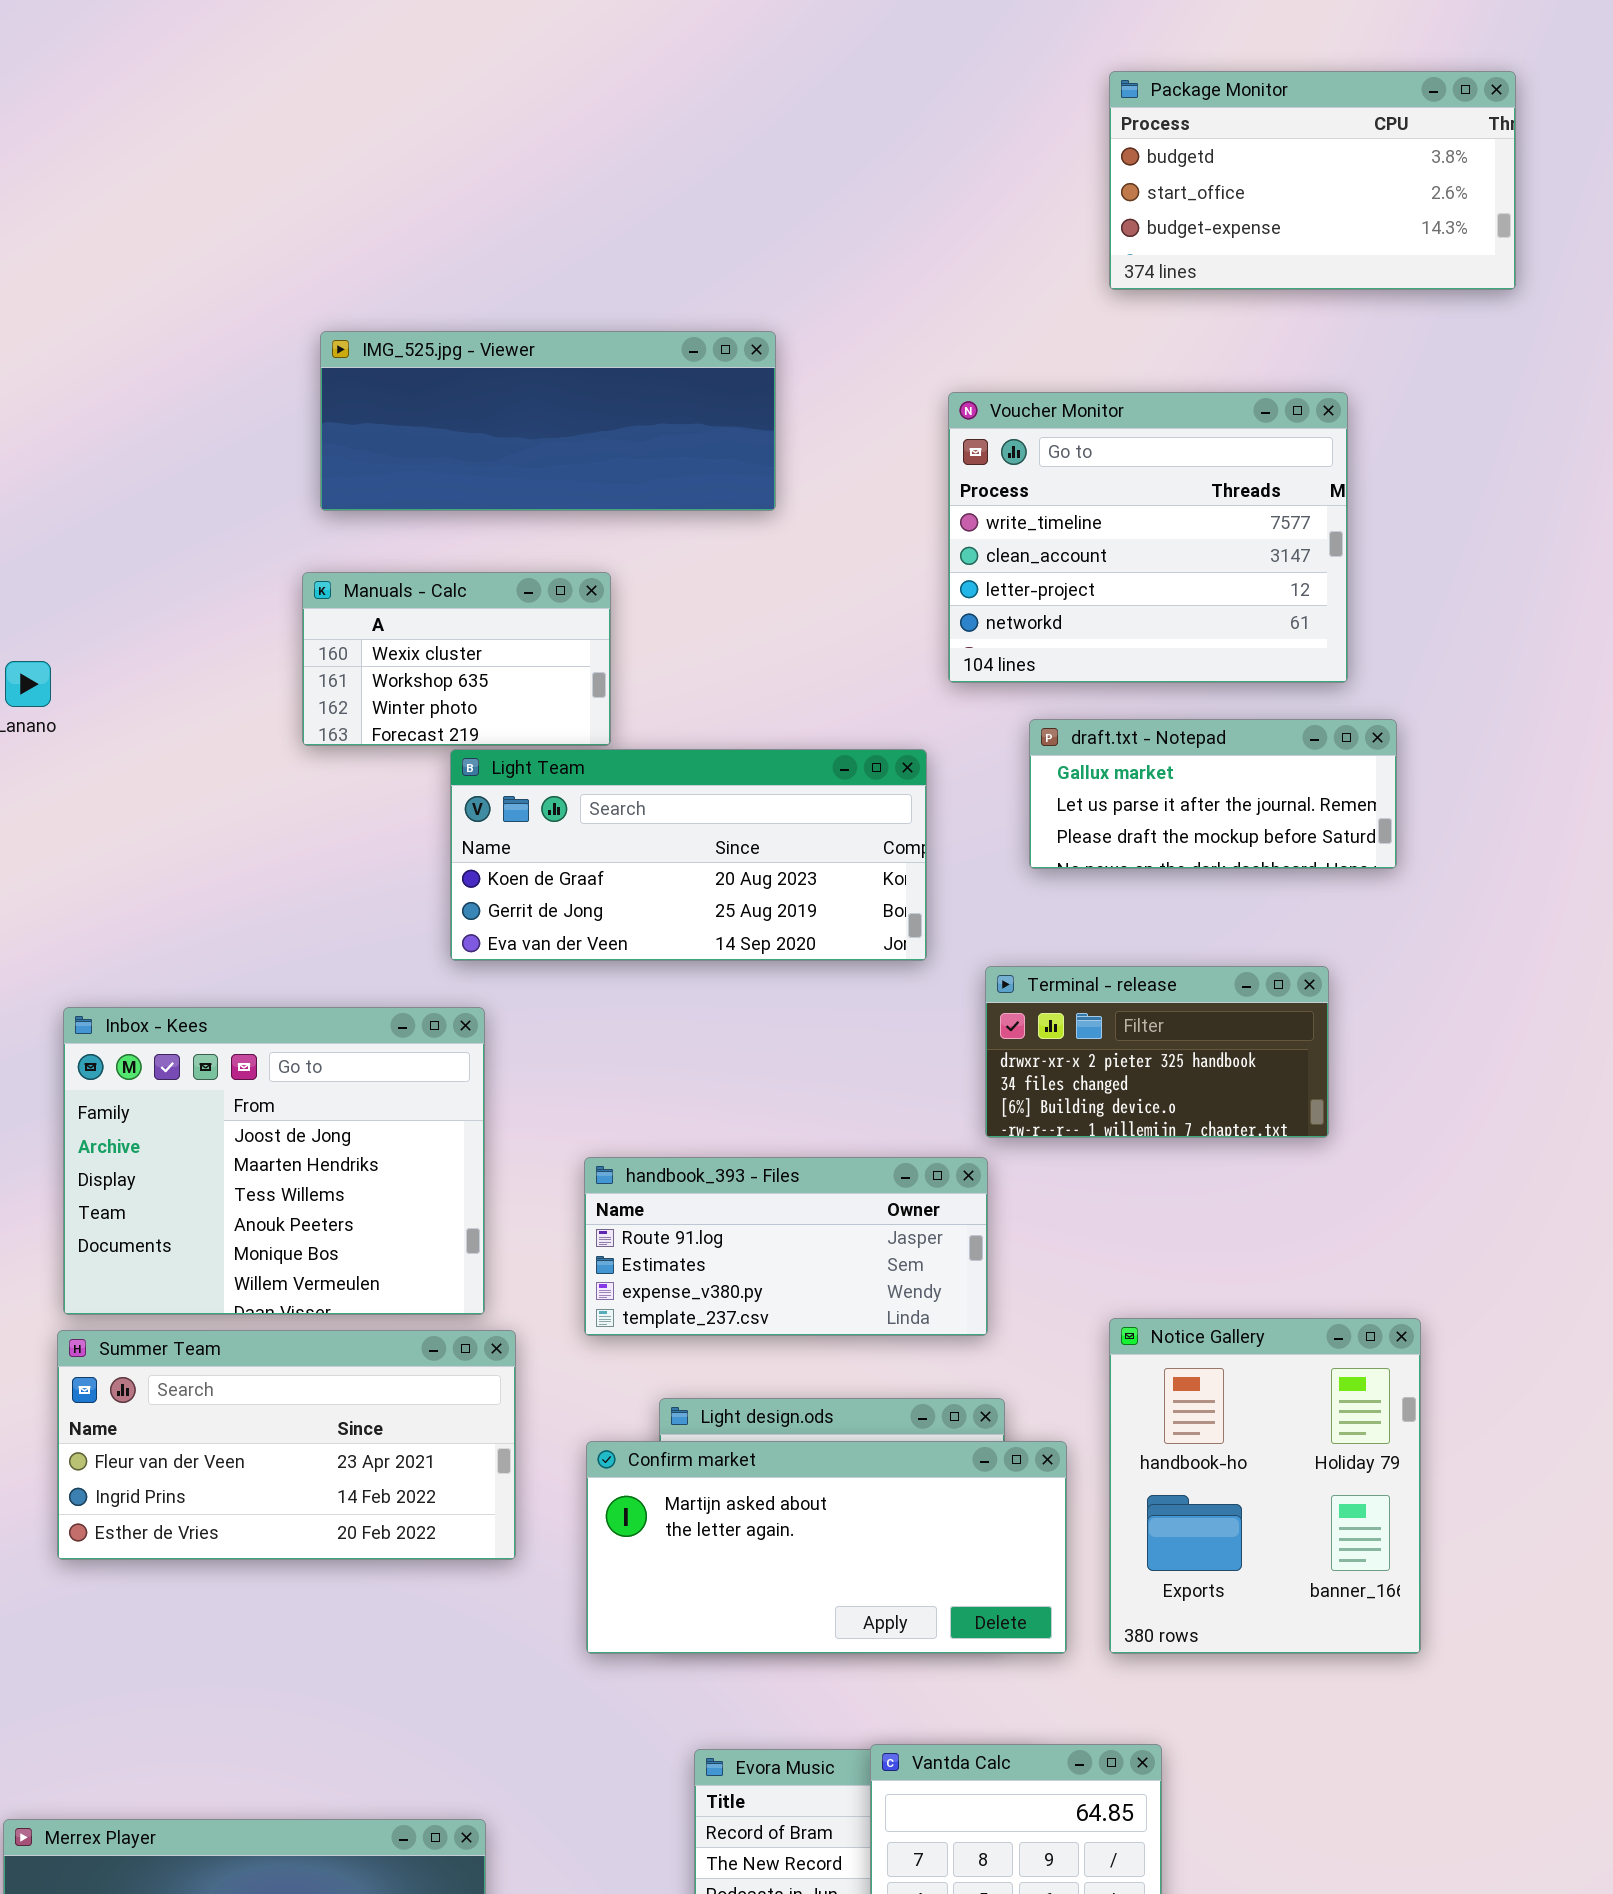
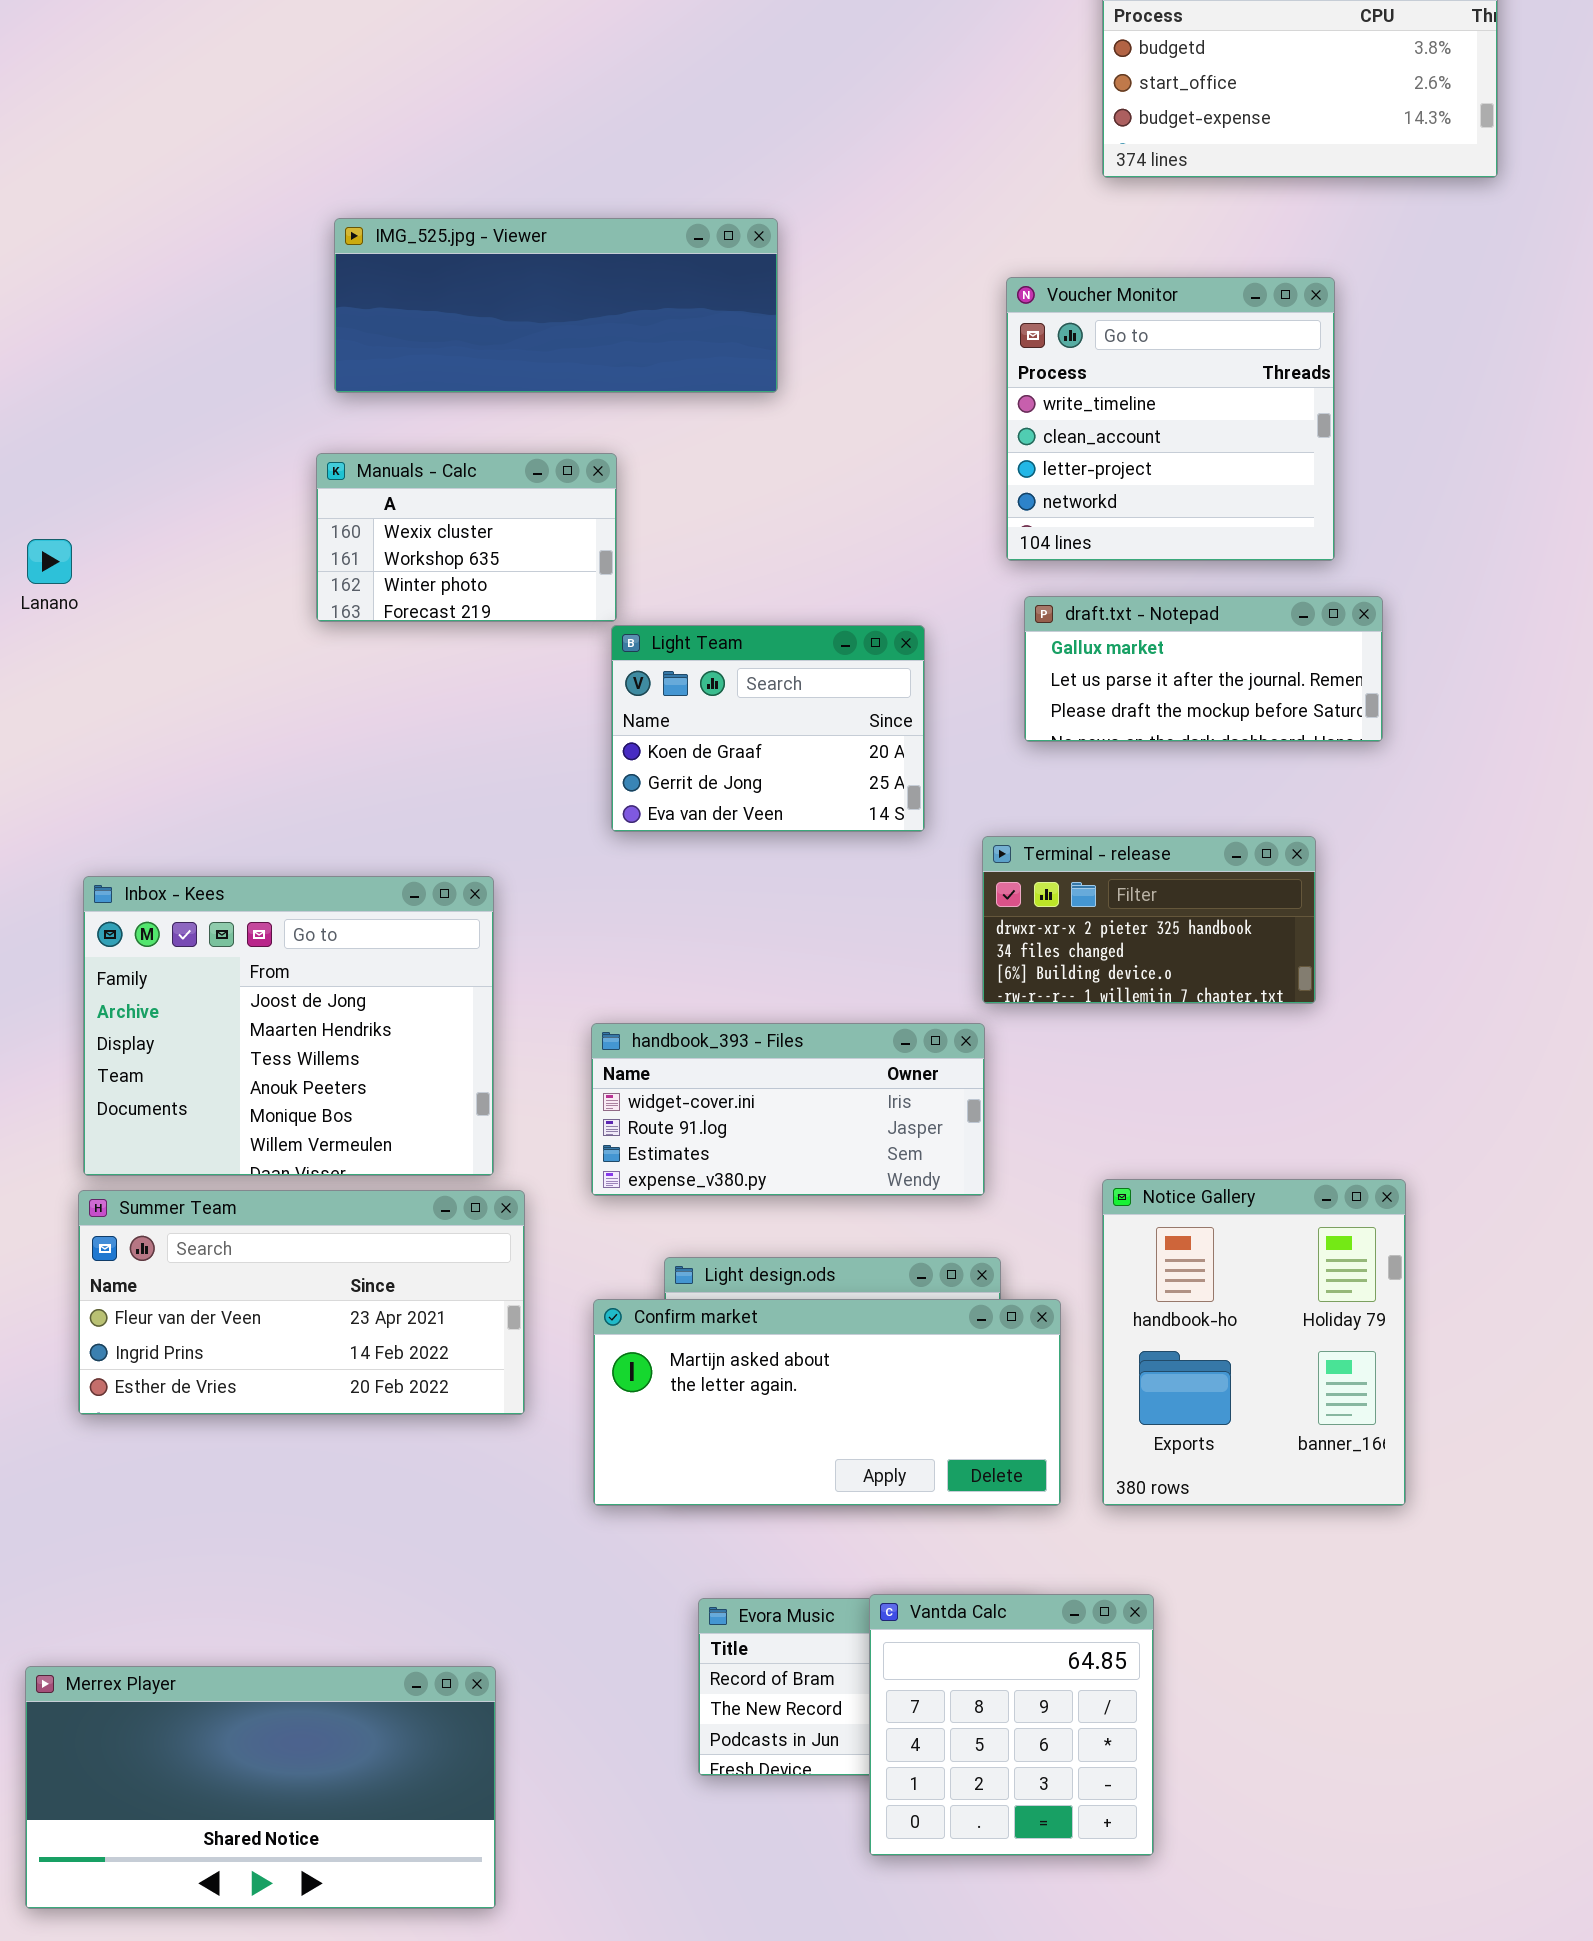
Voucher Monitor: [948,392,1348,683] -> [1006,277,1335,561], resized
Light Team: [450,749,927,961] -> [611,625,925,832], resized
handbook_393 - Files: [584,1157,988,1336] -> [591,1023,985,1196], scrolled up 1 row

